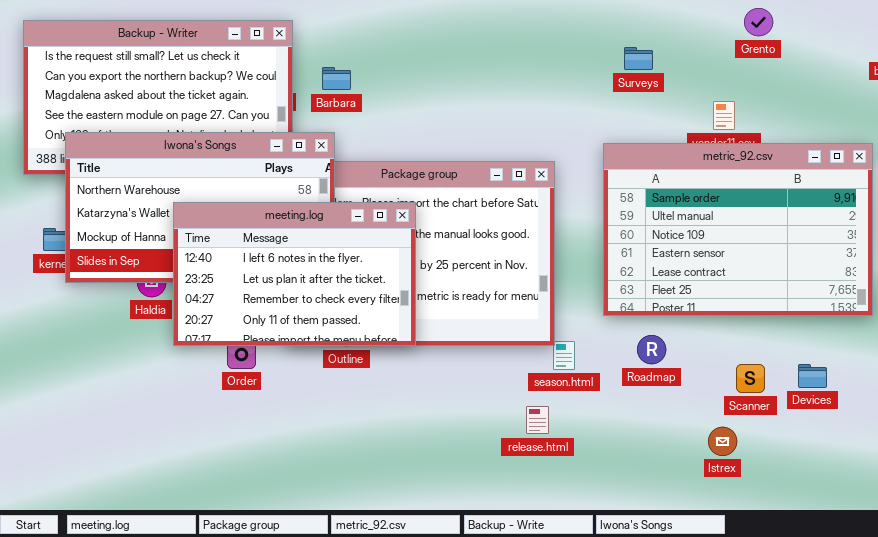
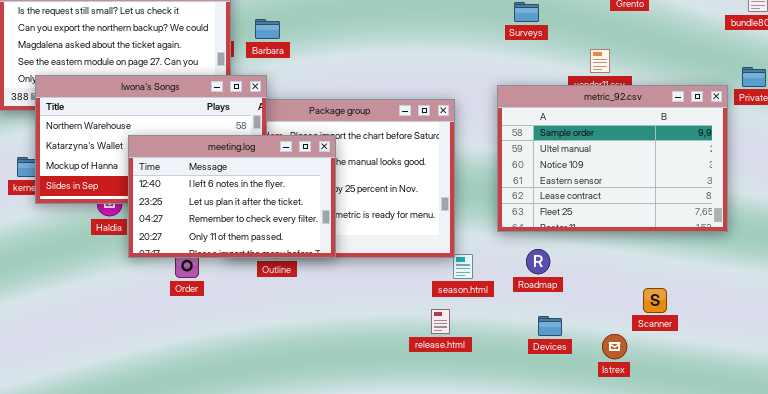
Scanner: [736,364,765,393] -> [643,288,667,313], moved
Devices: [798,364,827,388] -> [538,316,562,336], moved
Istrex: [708,427,737,456] -> [602,334,627,359], moved

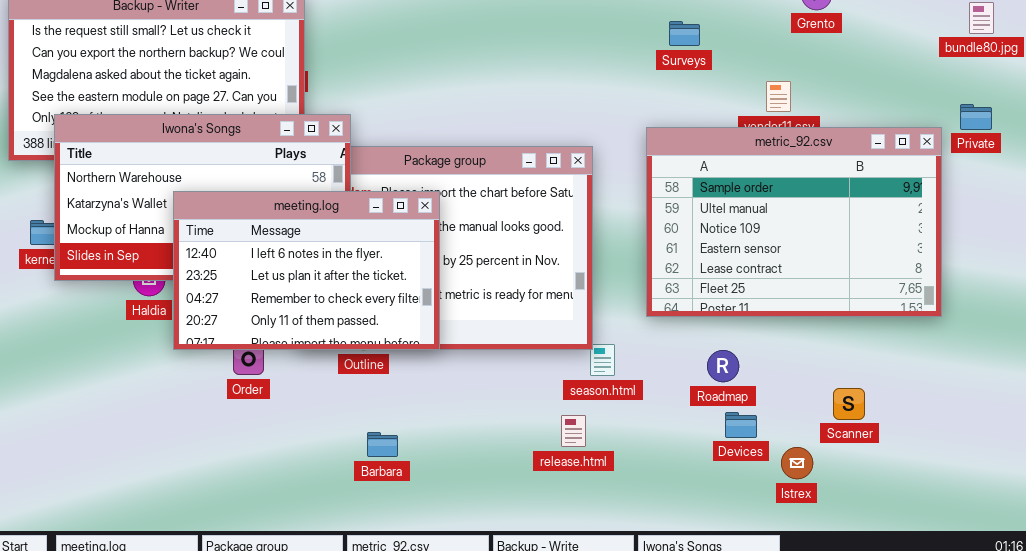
Barbara: [255,19,280,39] -> [367,432,398,457], moved
Roadmap: [526,249,550,274] -> [707,350,739,382], moved
Devices: [538,316,562,336] -> [725,412,757,438], moved

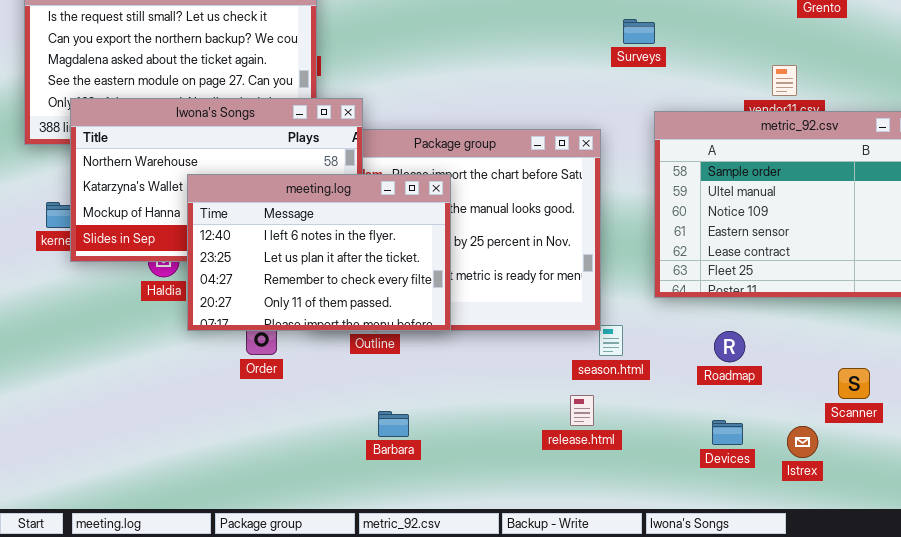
Surveys: [669,21,700,46] -> [623,19,655,44], moved
Devices: [725,412,757,438] -> [712,420,743,445], moved

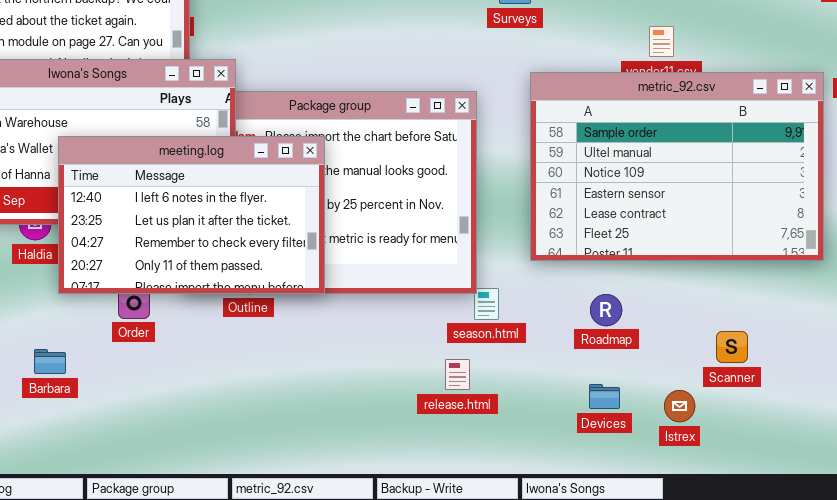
Barbara: [378,411,409,437] -> [34,349,66,374], moved

